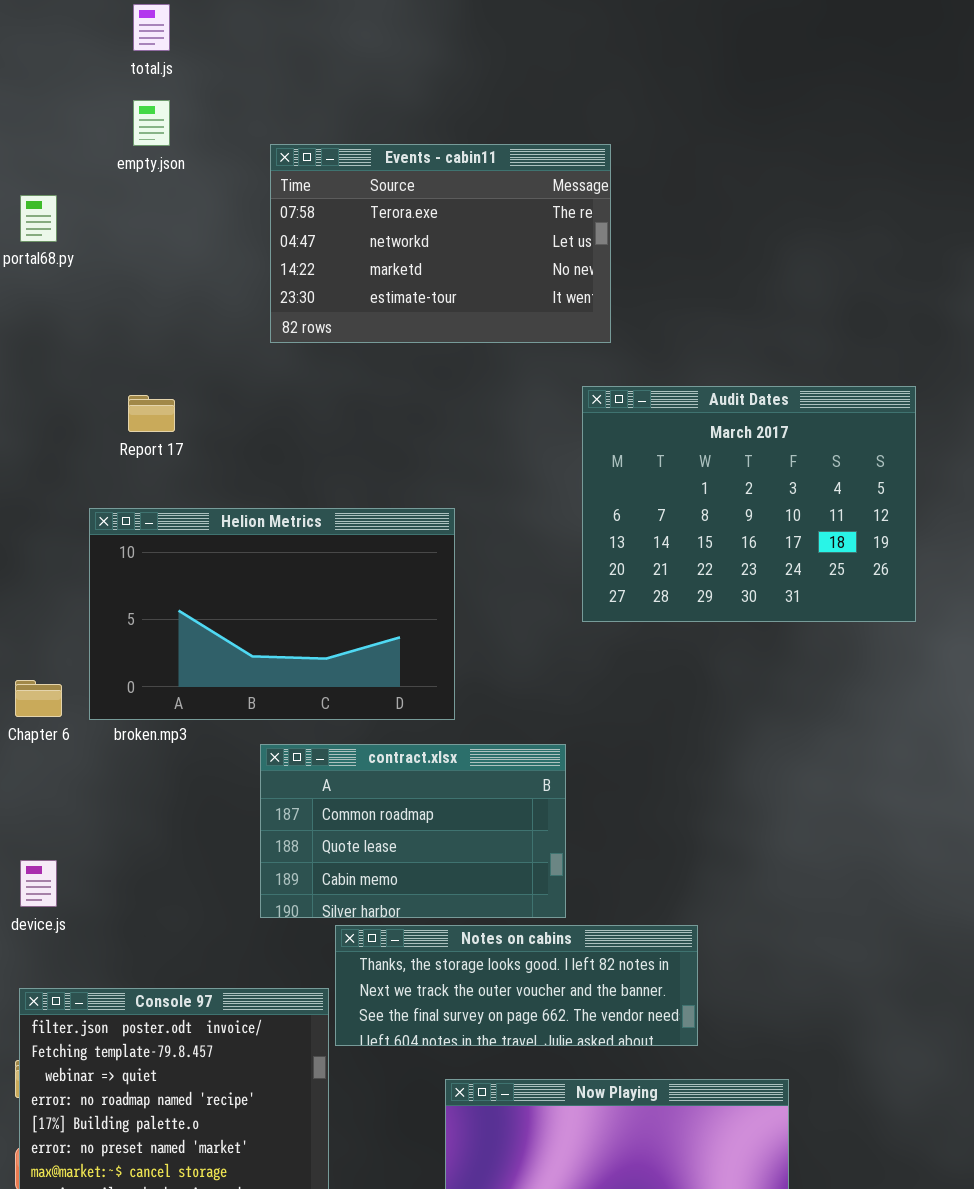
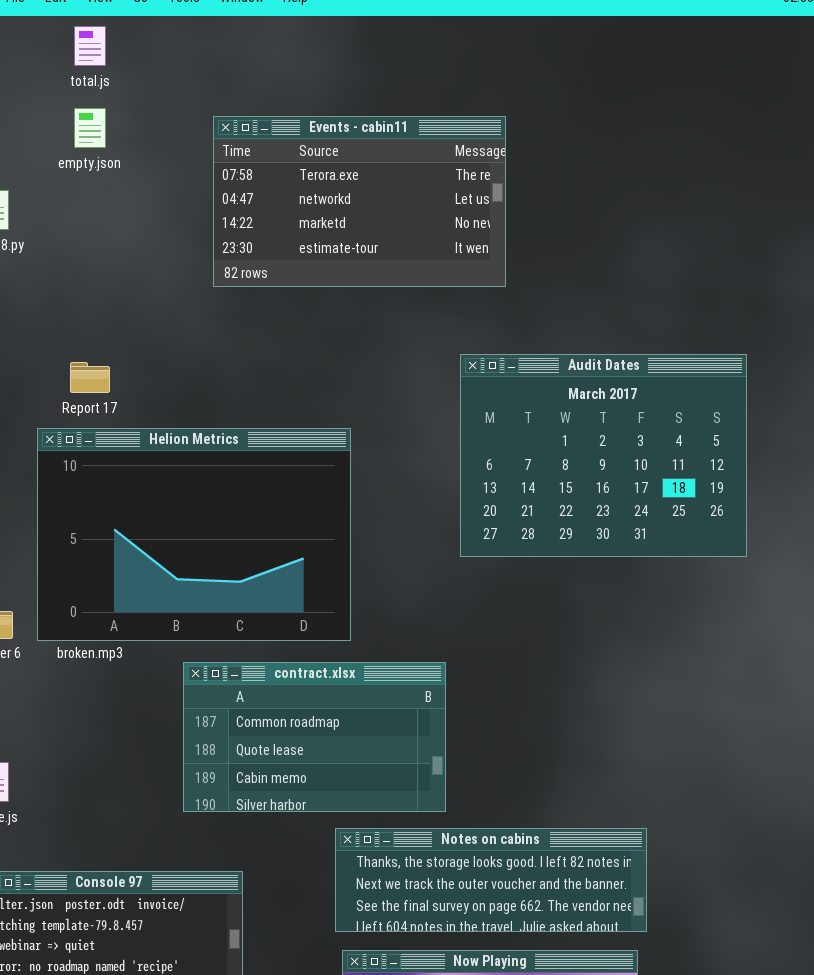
Events - cabin11: [270,144,611,343] -> [213,116,506,287], moved
Helion Metrics: [89,508,455,720] -> [37,428,351,641], resized
Notes on cabins: [335,925,698,1046] -> [335,828,647,932], moved

